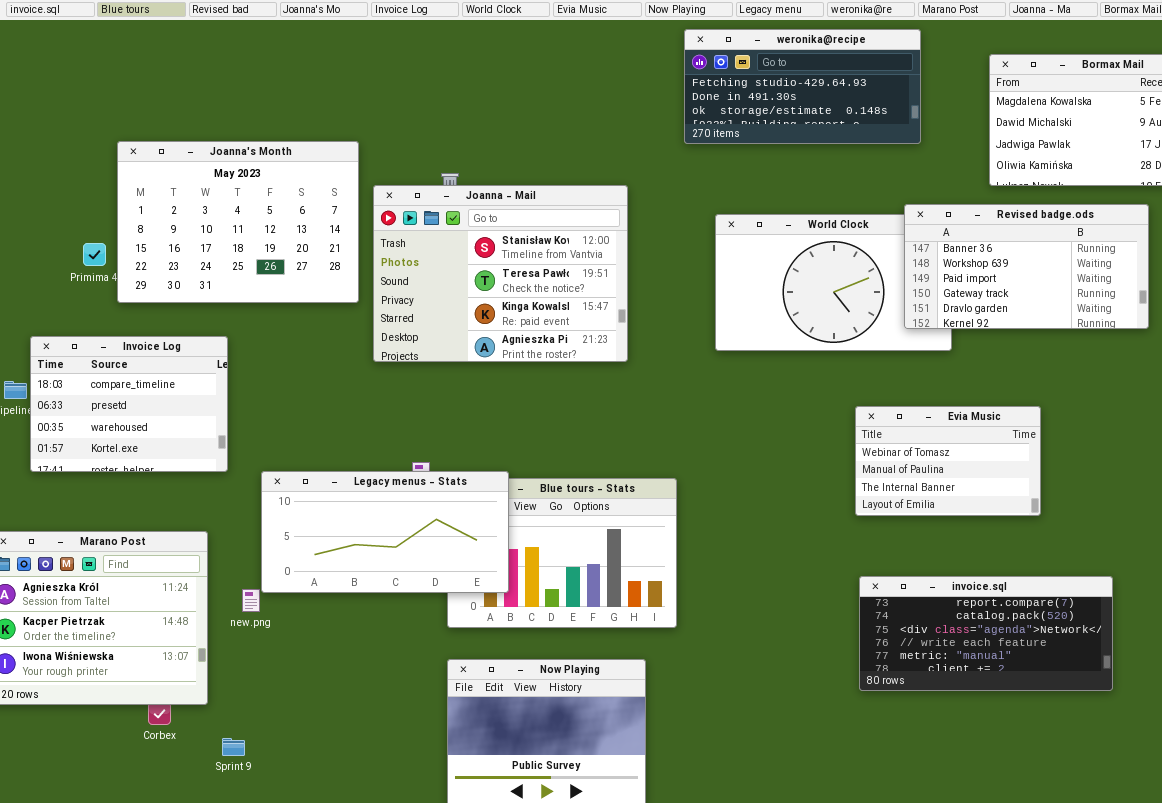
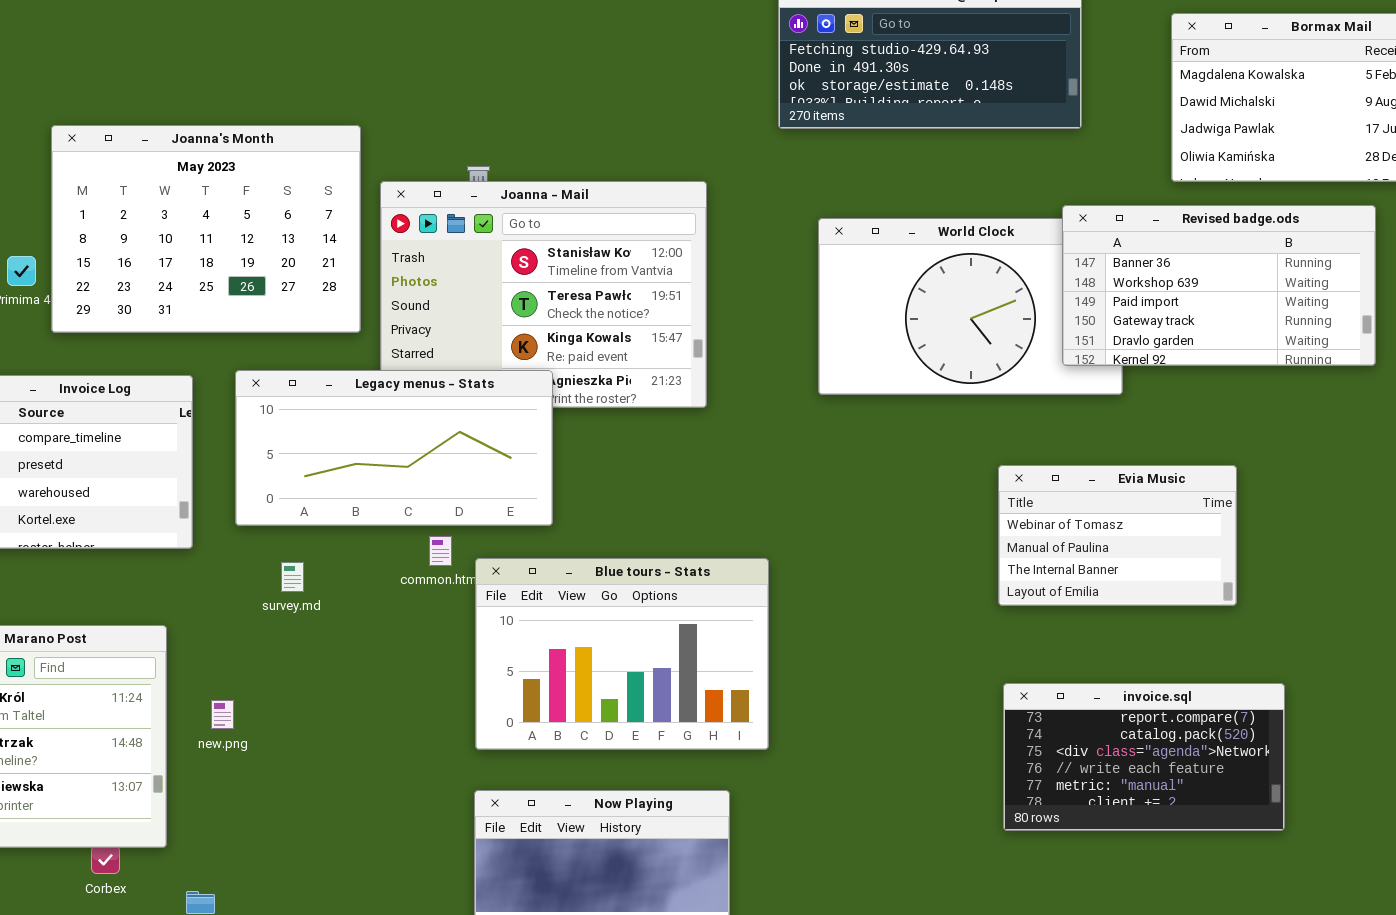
Legacy menus - Stats: [261,471,509,593] -> [235,370,553,526], moved
invoice.sql: [859,576,1113,691] -> [1003,683,1285,831], resized

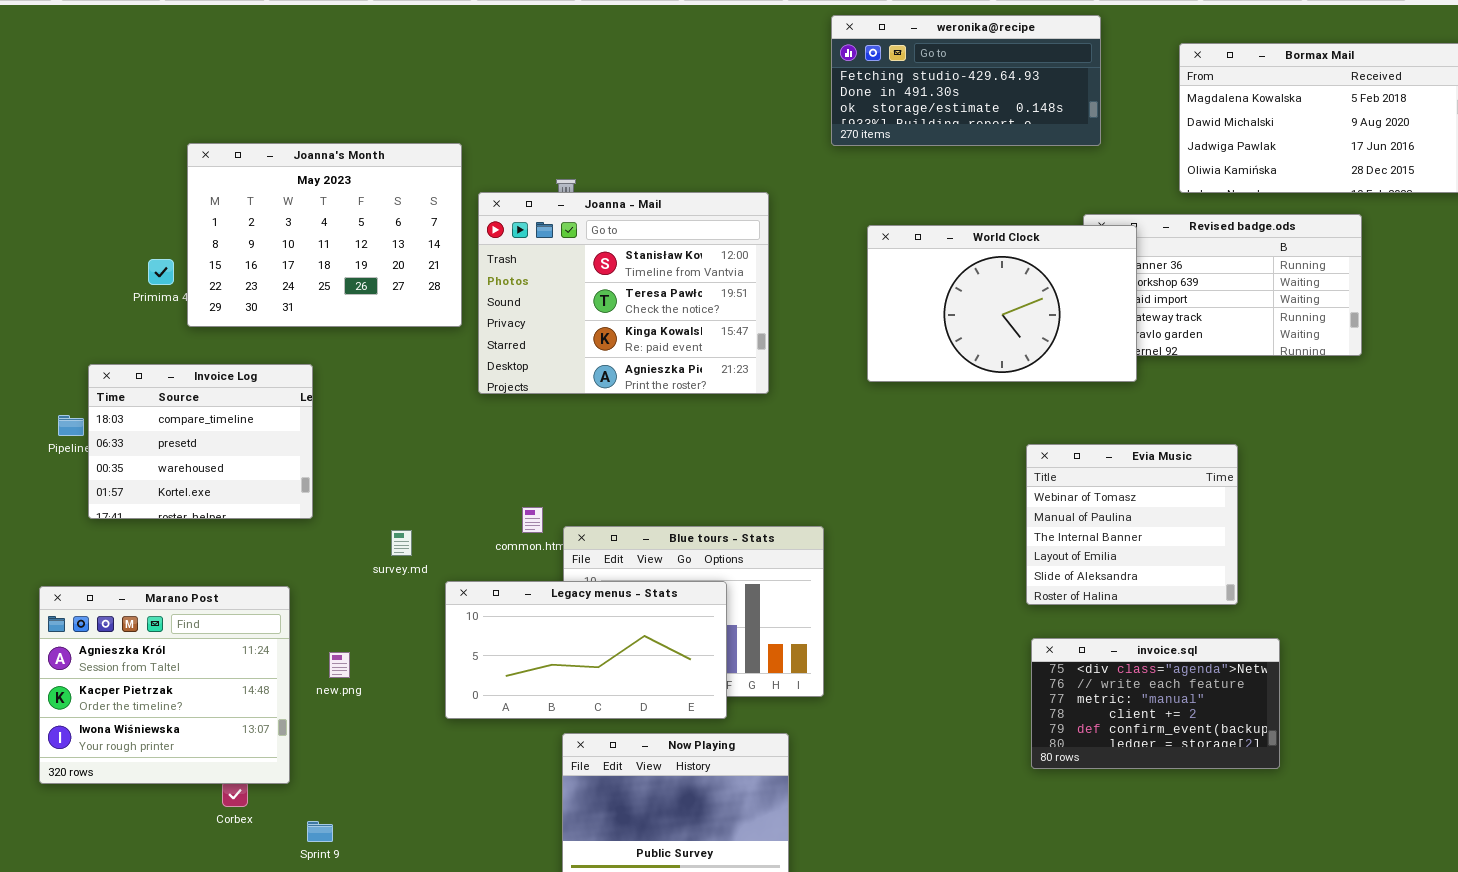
World Clock: [818,218,1123,395] -> [867,225,1137,382], raised
Legacy menus - Stats: [235,370,553,526] -> [445,581,727,719], moved
Evia Music: [998,465,1237,606] -> [1026,444,1238,605], resized
invoice.sql: [1003,683,1285,831] -> [1031,638,1280,769], scrolled down 2 rows

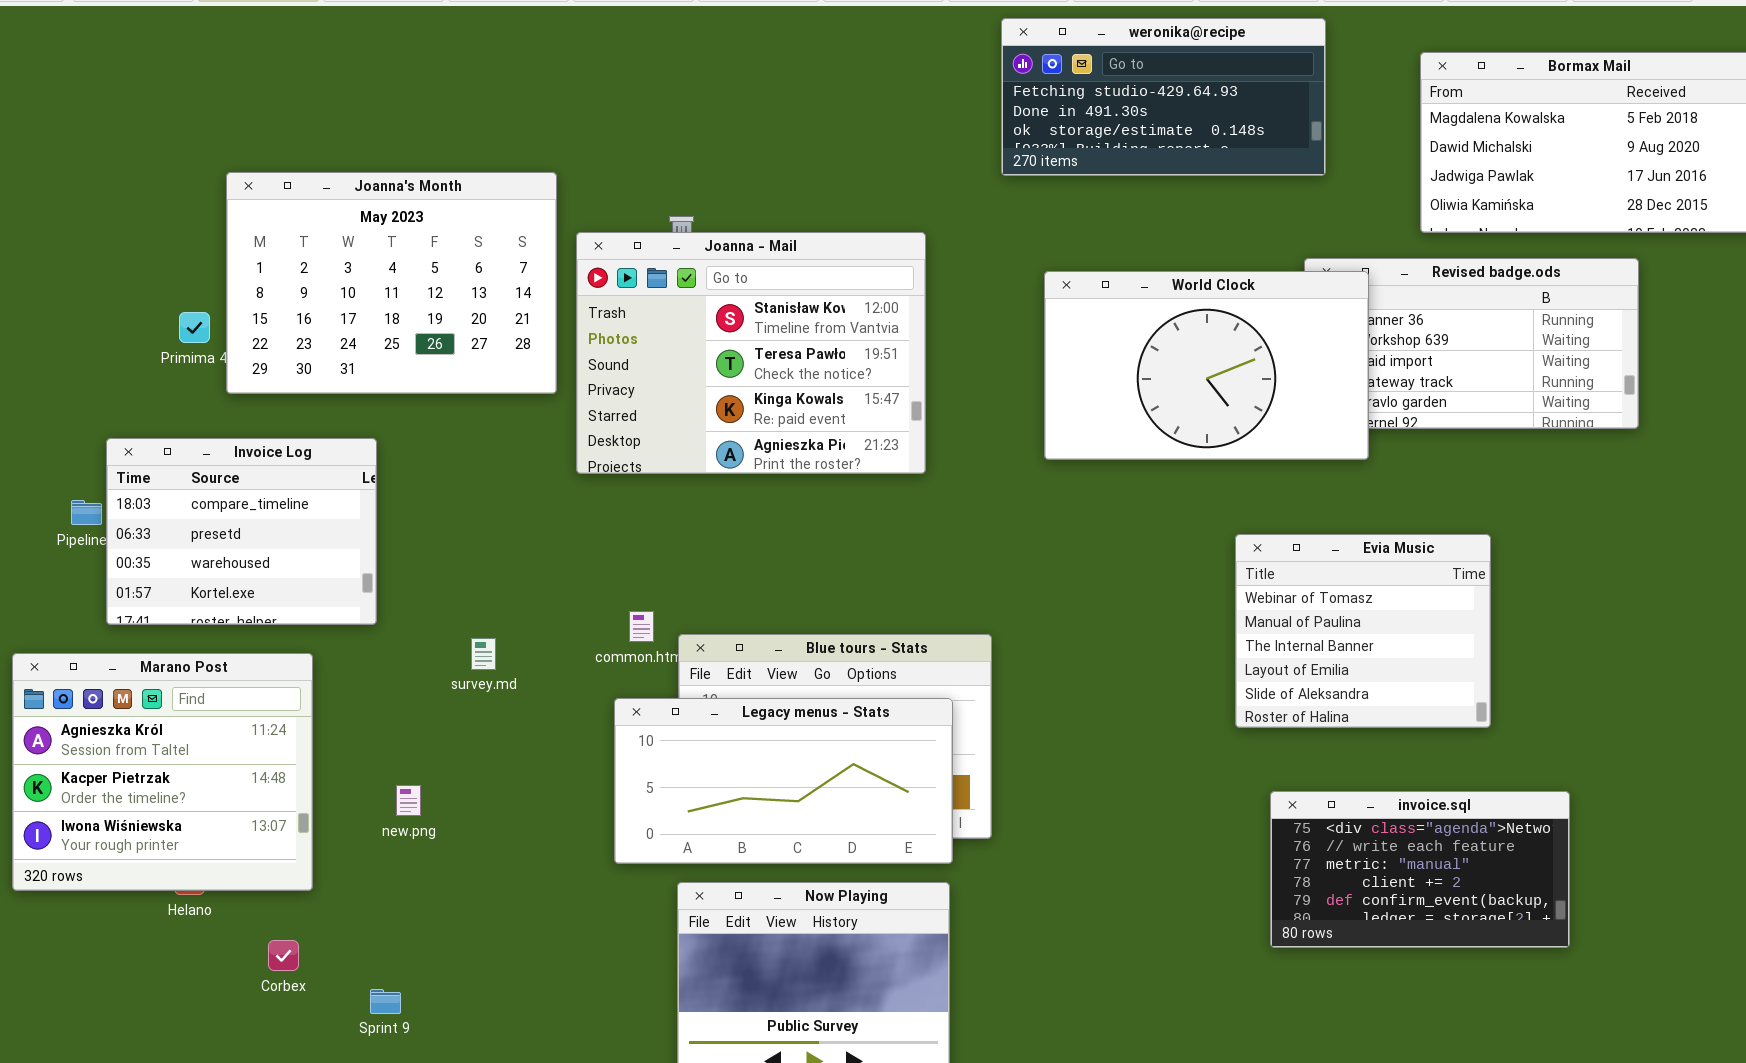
Legacy menus - Stats: [445,581,727,719] -> [614,698,953,864], moved
Marano Post: [39,586,290,784] -> [12,653,313,891], moved
invoice.sql: [1031,638,1280,769] -> [1270,791,1570,948], moved

